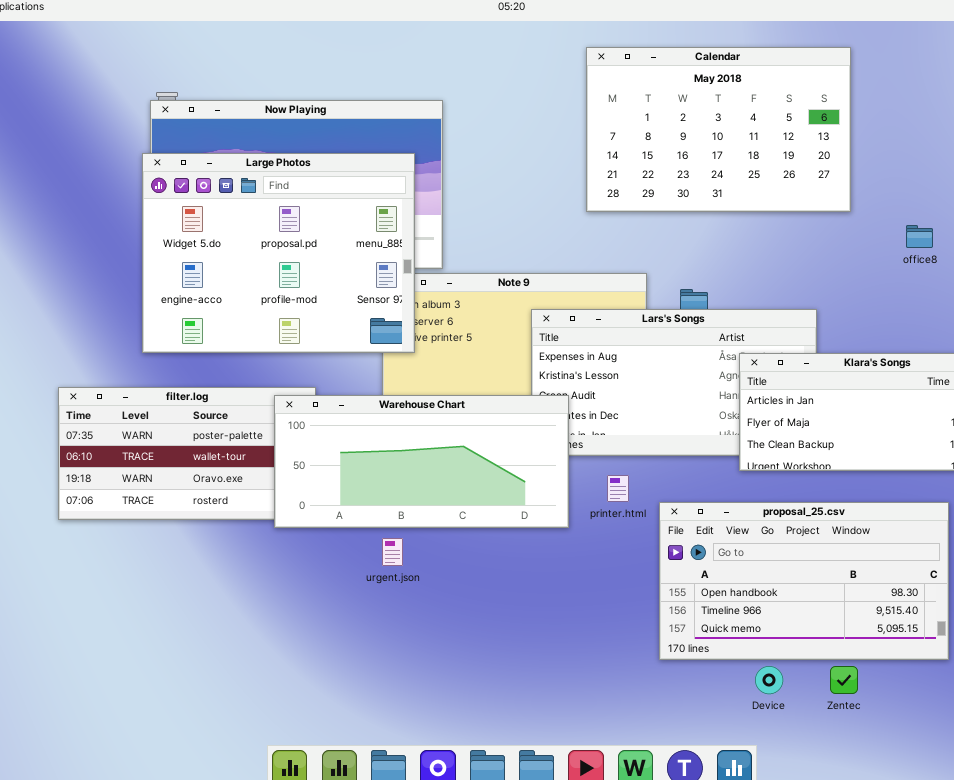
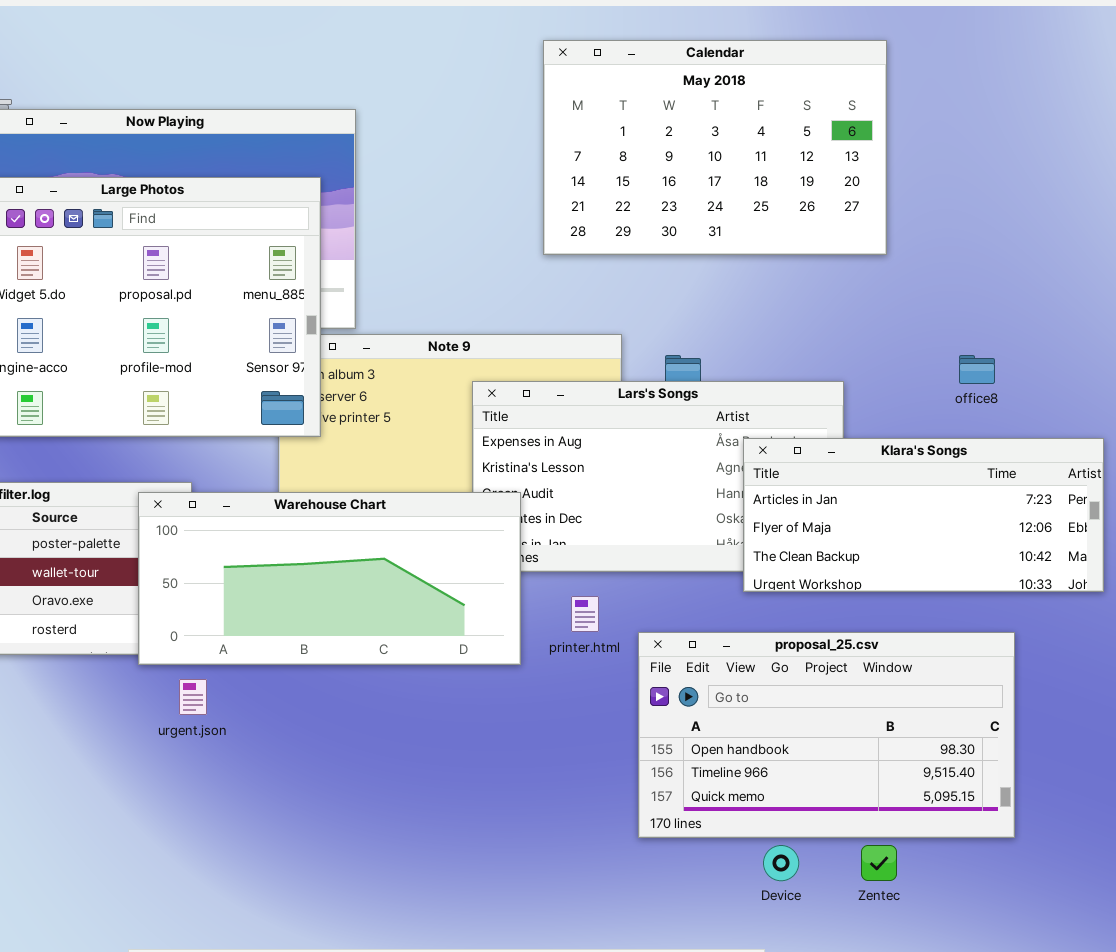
office8: [906,225,933,248] -> [959,355,995,384], moved
urgent.json: [382,538,403,566] -> [179,679,207,715], moved

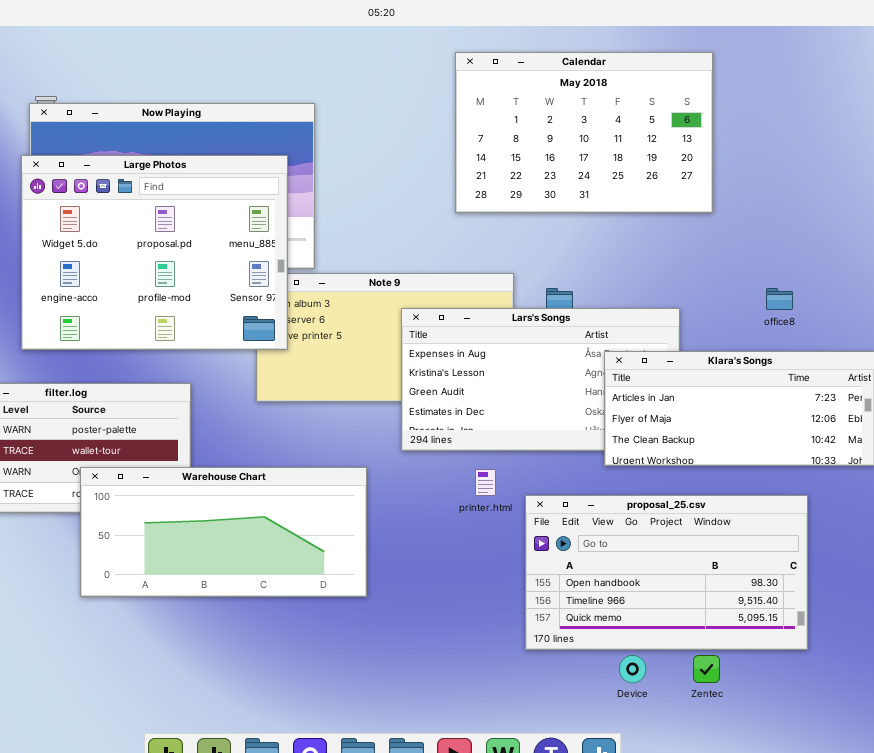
Warehouse Chart: [138,492,521,665] -> [80,467,367,597], moved

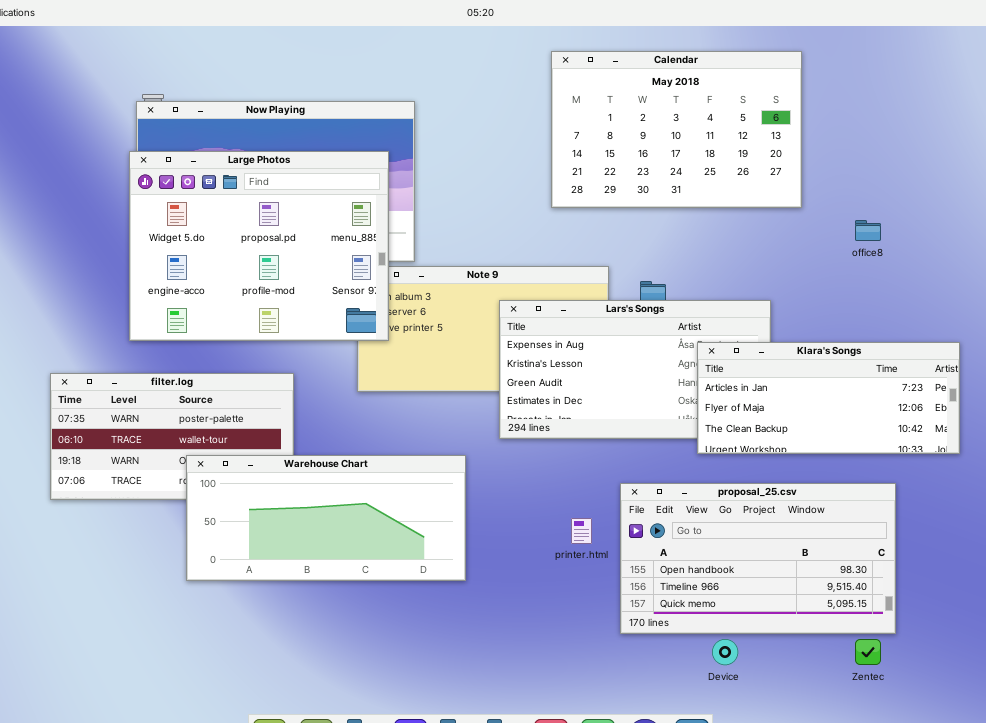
office8: [766,288,793,310] -> [855,220,881,241], moved
printer.html: [475,469,496,496] -> [571,518,592,544], moved
Zentec: [693,655,720,683] -> [855,639,881,665], moved

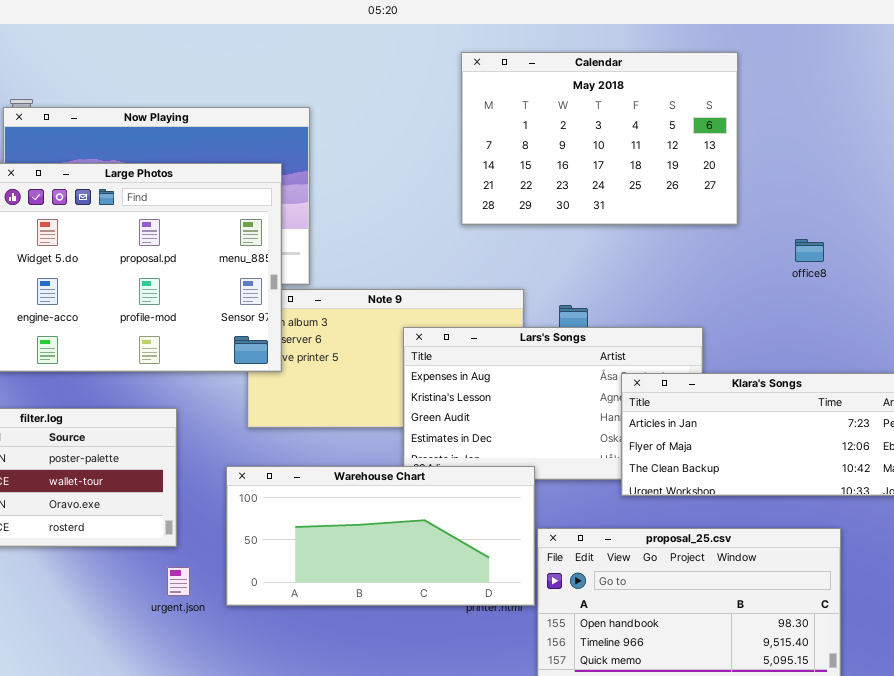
Warehouse Chart: [186,455,466,581] -> [226,466,535,606], moved

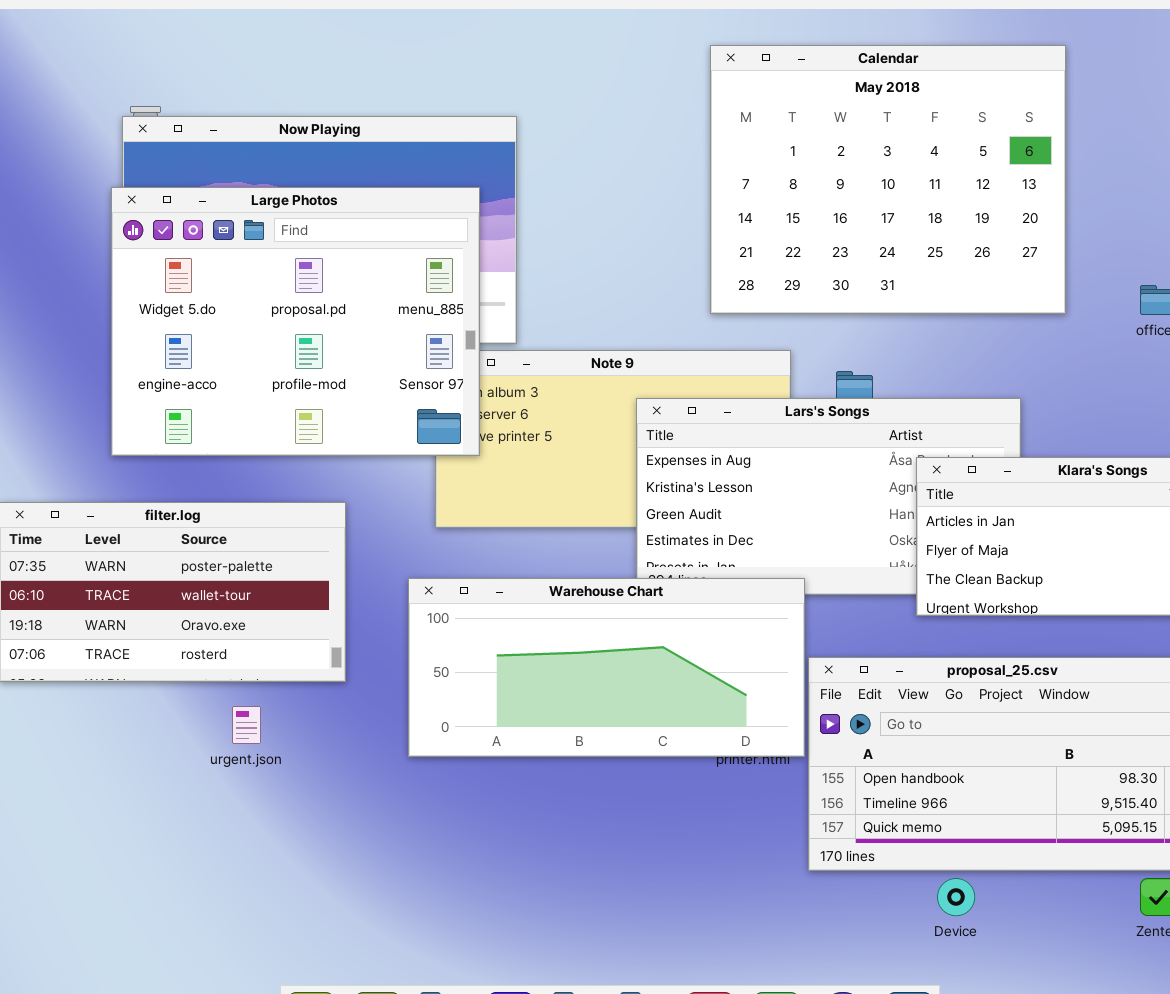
Calendar: [461,52,738,225] -> [710,45,1066,314], resized
urgent.json: [167,567,190,596] -> [232,706,261,744], moved

